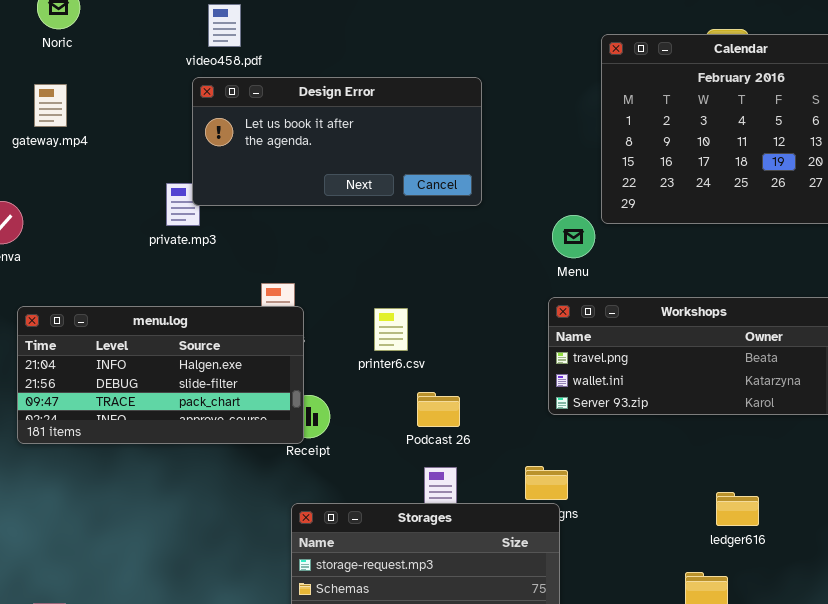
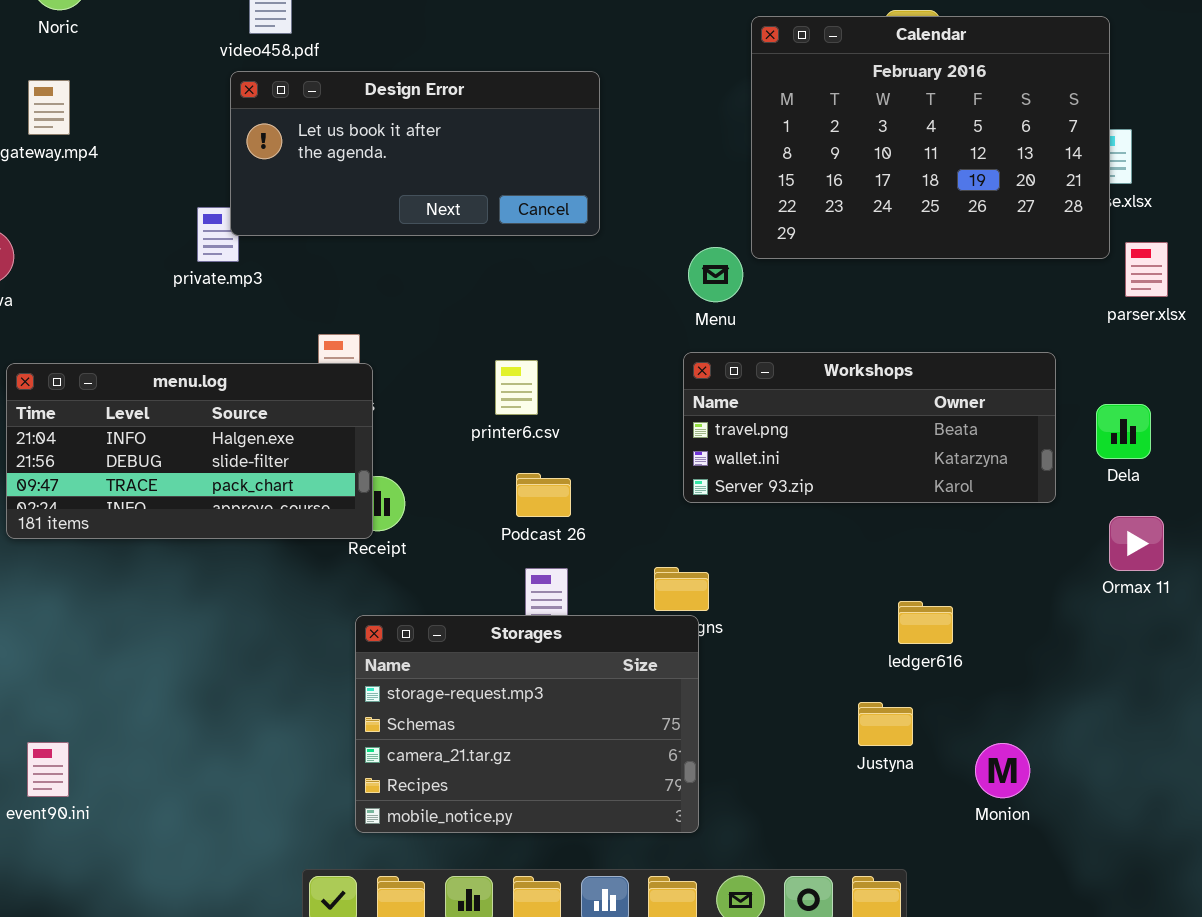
printer6.csv: [374,308,408,351] -> [495,360,538,415], moved

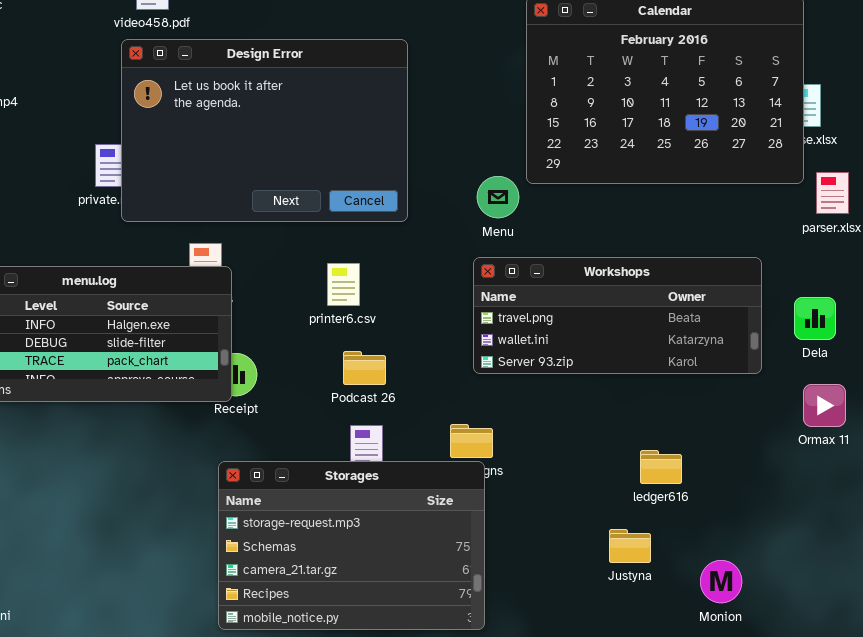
Design Error: [230,71,600,236] -> [121,39,408,222], resized

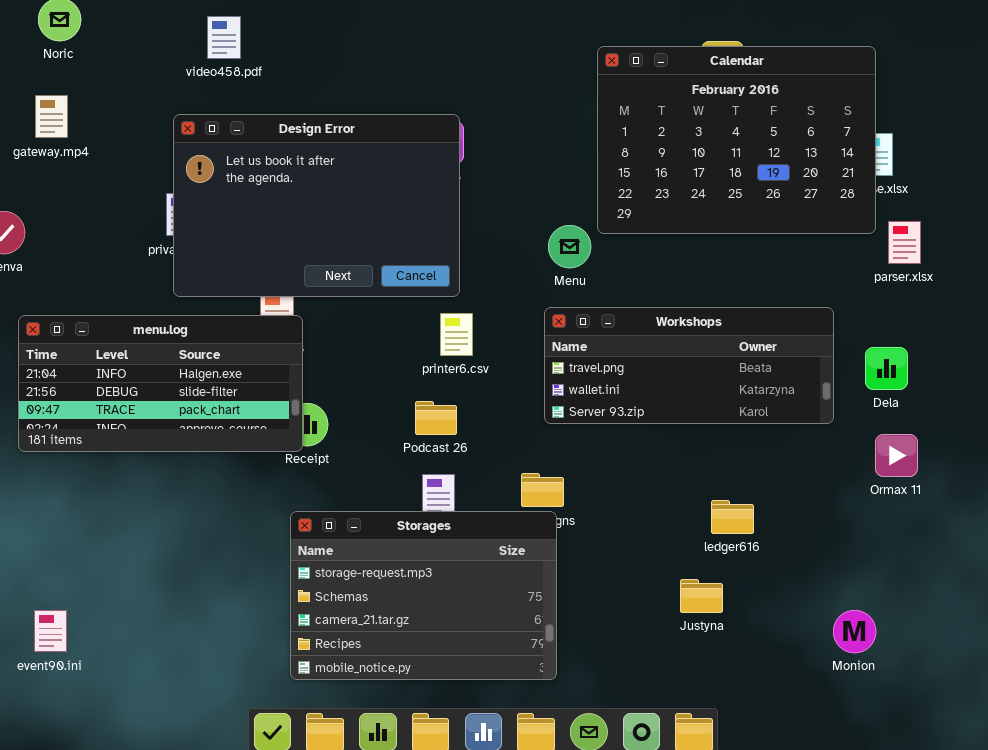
Design Error: [121,39,408,222] -> [173,114,460,297], moved
printer6.csv: [327,263,360,306] -> [440,313,473,356], moved
Monion: [700,560,742,603] -> [833,610,876,653], moved

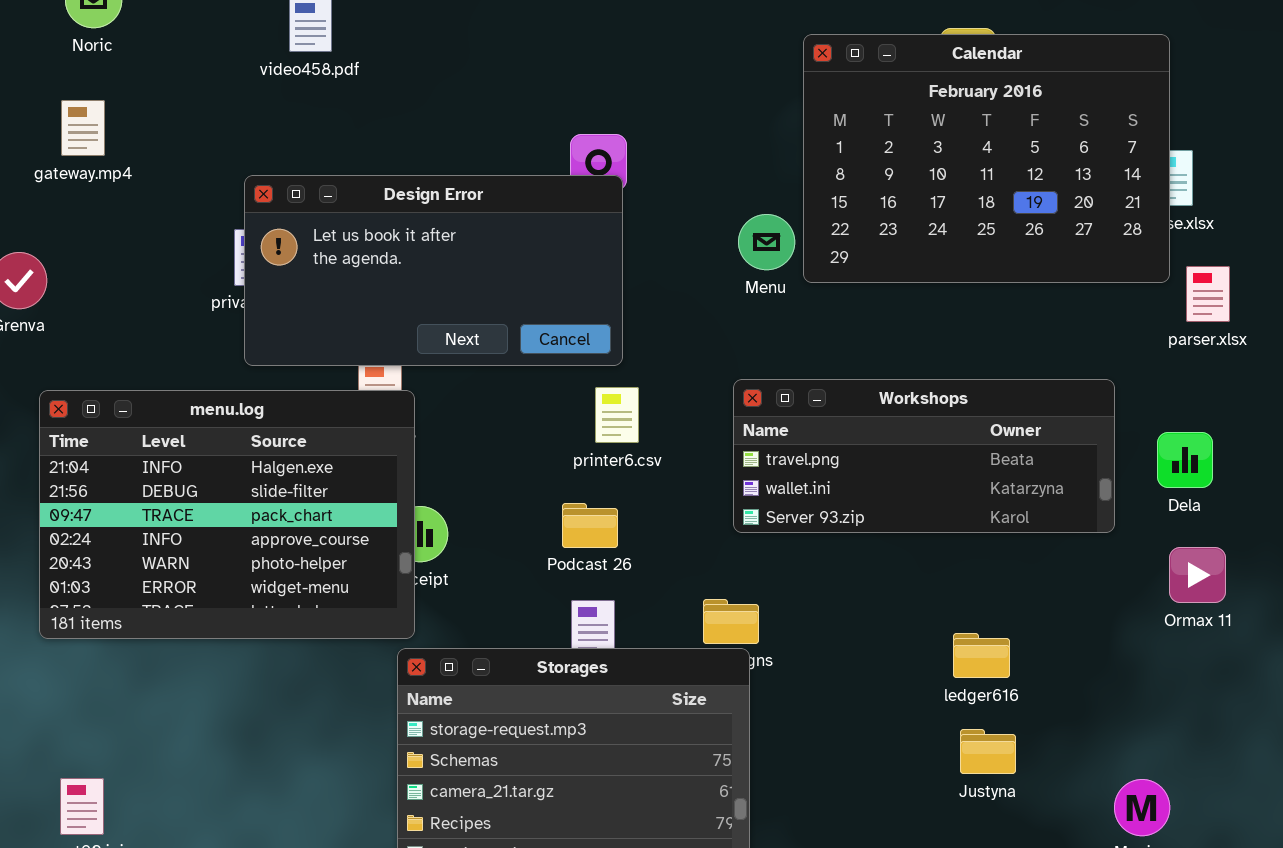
Design Error: [173,114,460,297] -> [244,175,623,366], resized
Menu: [548,225,591,268] -> [738,214,795,270], moved
menu.log: [18,315,303,452] -> [39,390,415,639], resized
Justyna: [680,579,723,613] -> [960,729,1016,774], moved

